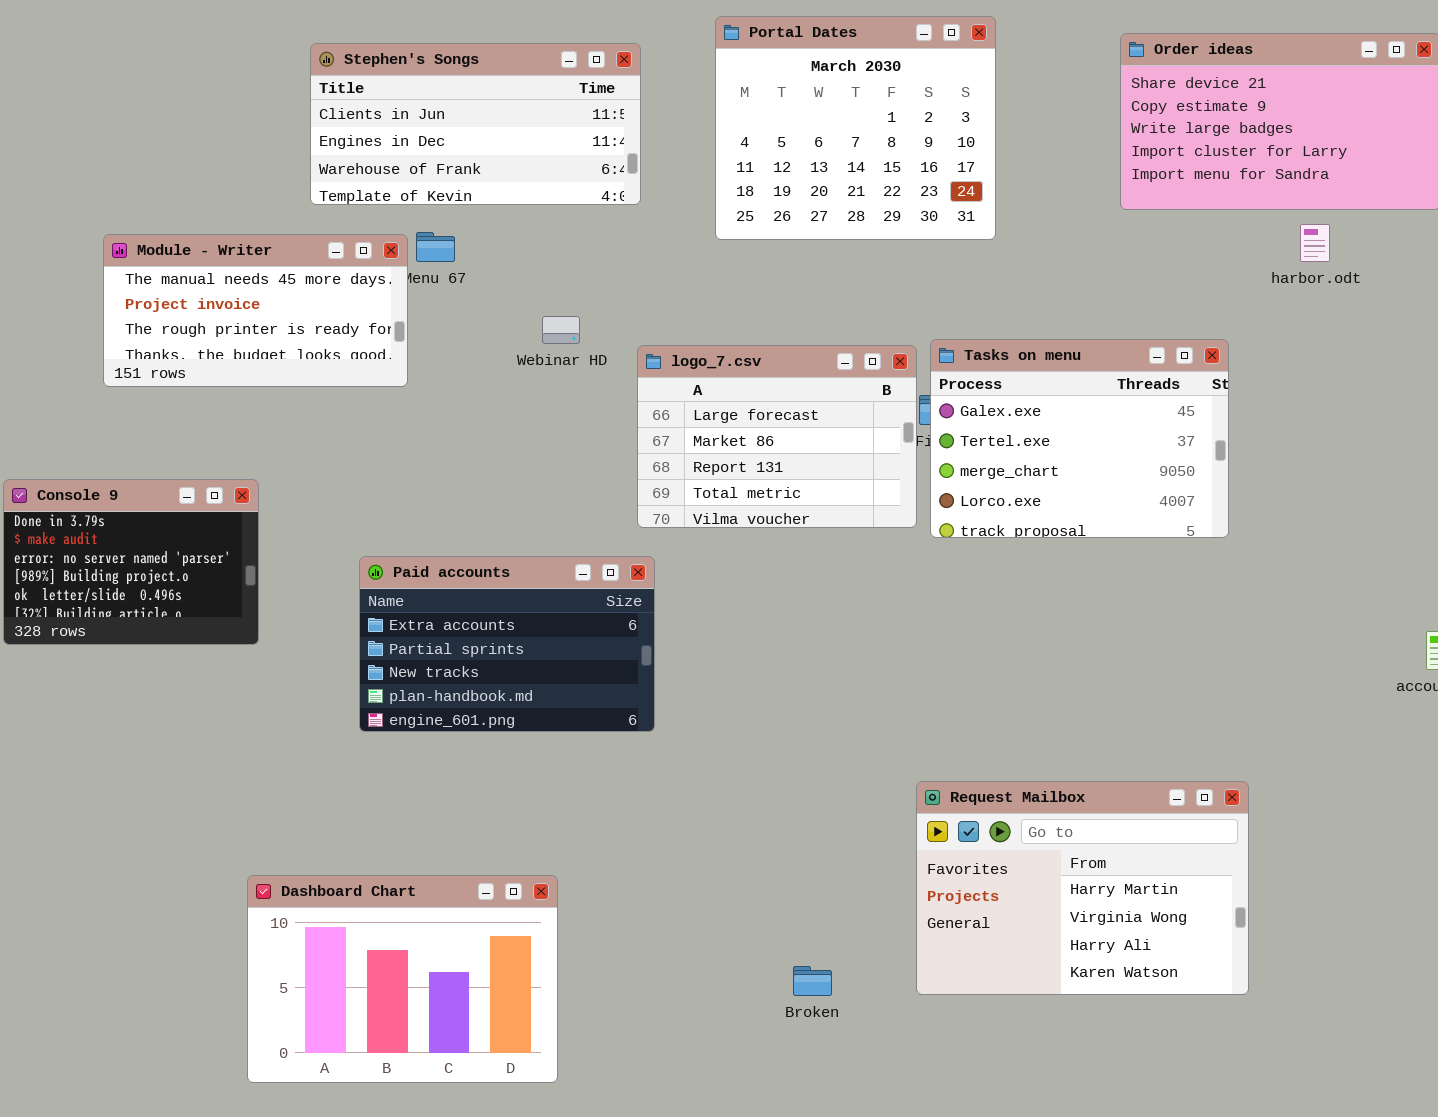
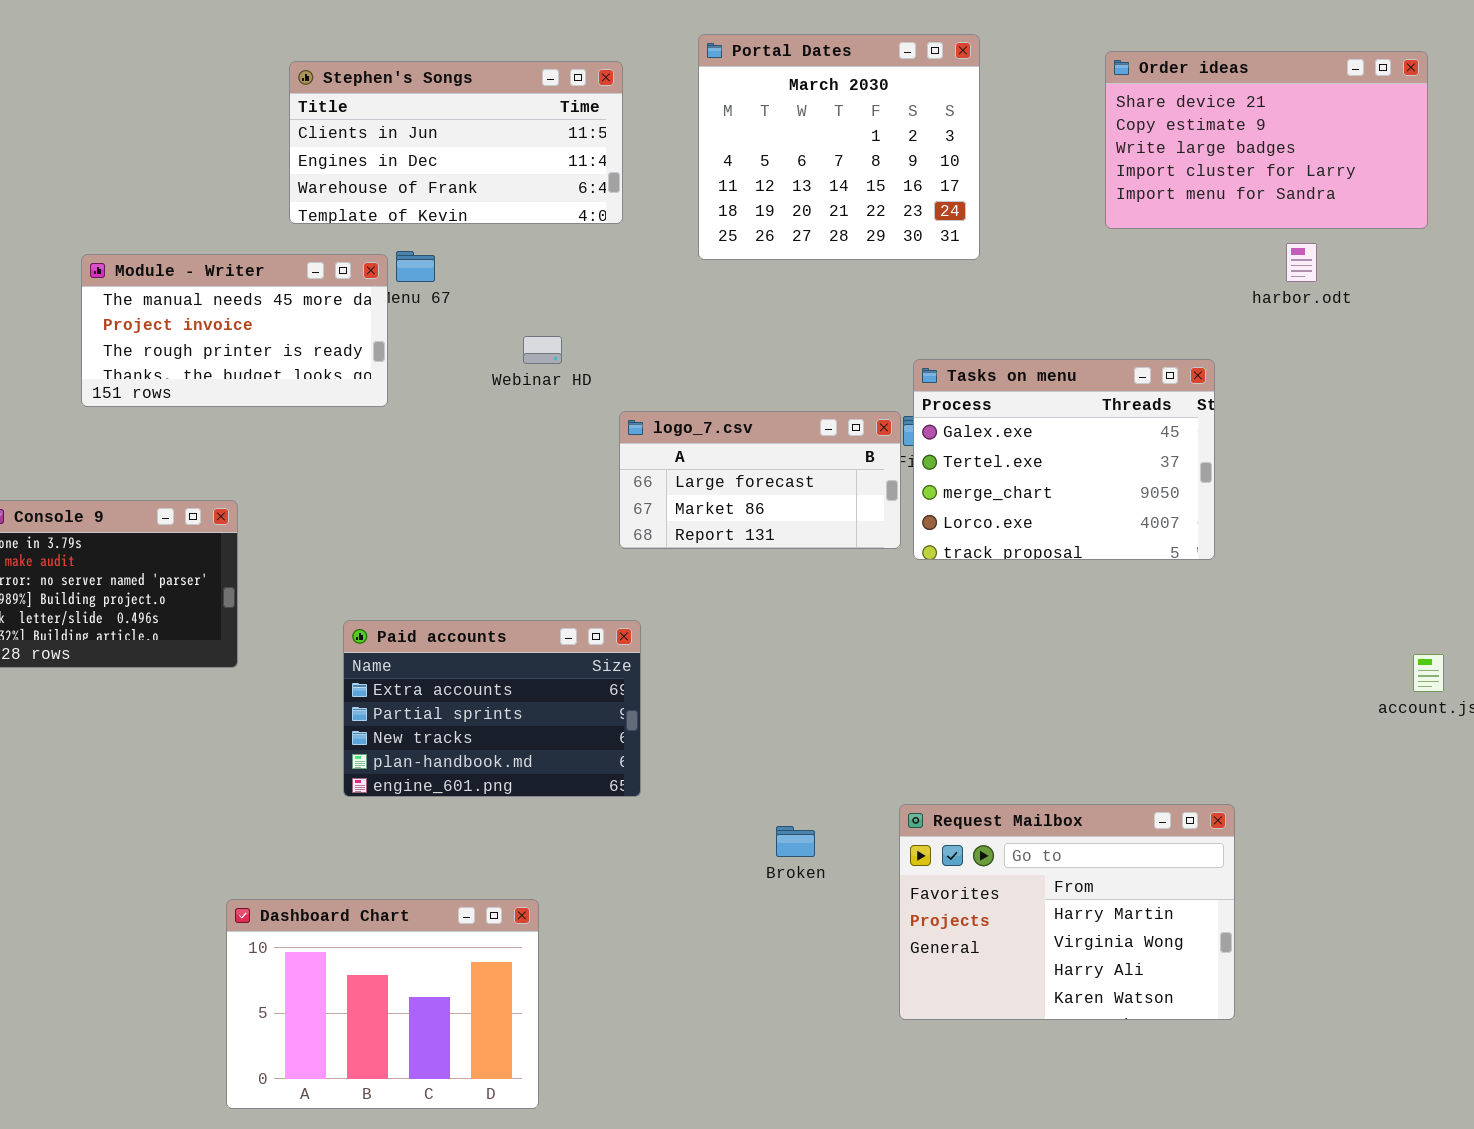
logo_7.csv: [637,345,917,528] -> [619,411,901,549], resized
Paid accounts: [359,556,655,732] -> [343,620,641,797], moved
Broken: [793,966,832,996] -> [776,826,815,857], moved

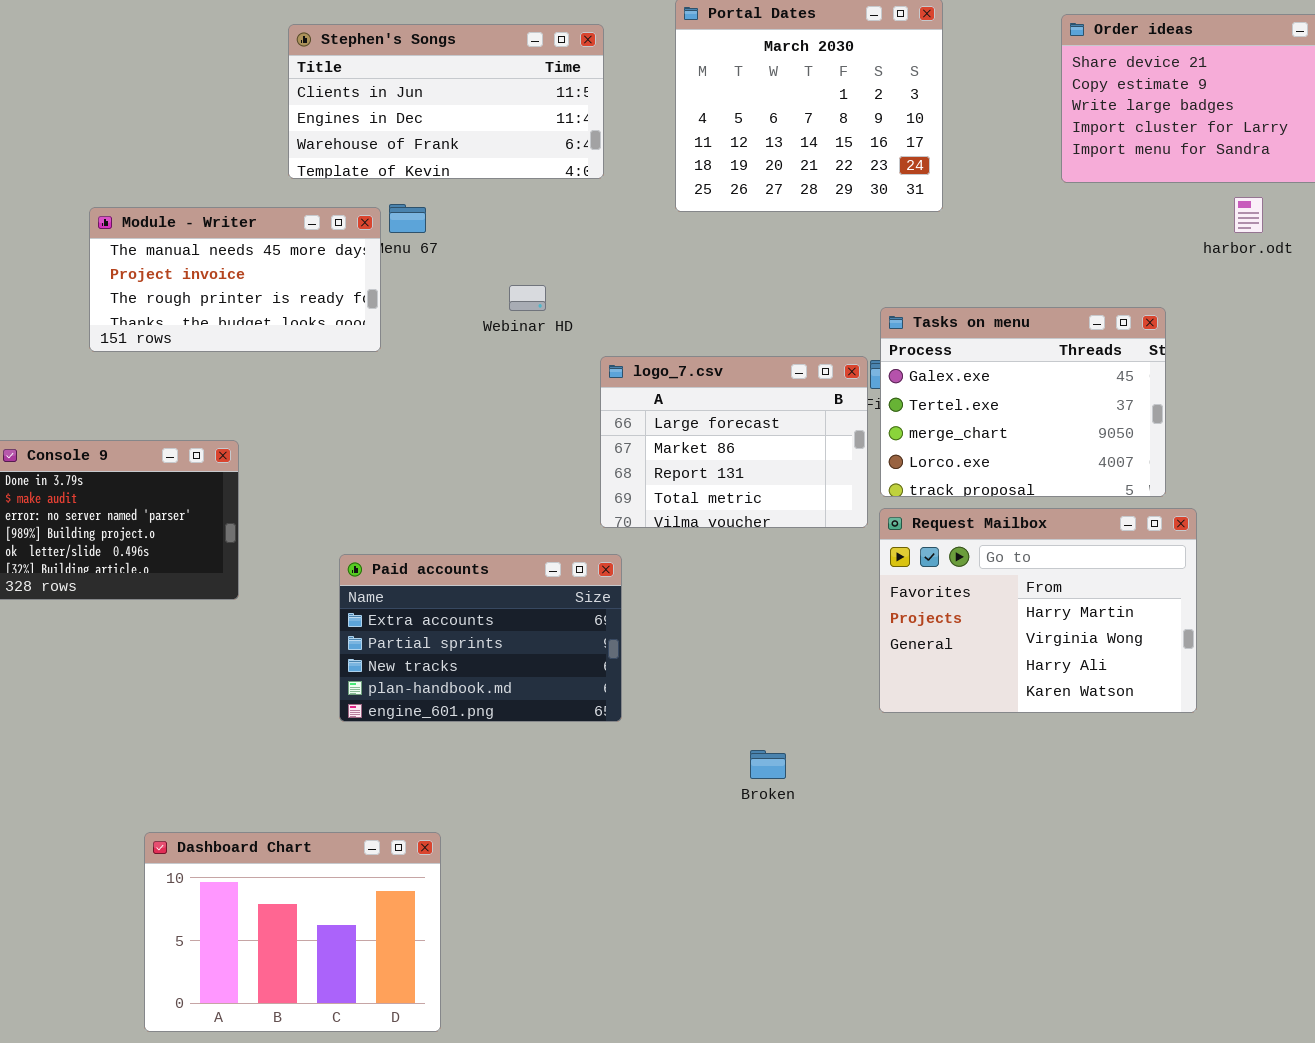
logo_7.csv: [619,411,901,549] -> [600,356,868,528], resized
Request Mailbox: [899,804,1235,1020] -> [879,508,1197,713], moved
Dashboard Chart: [226,899,539,1109] -> [144,832,441,1032], moved

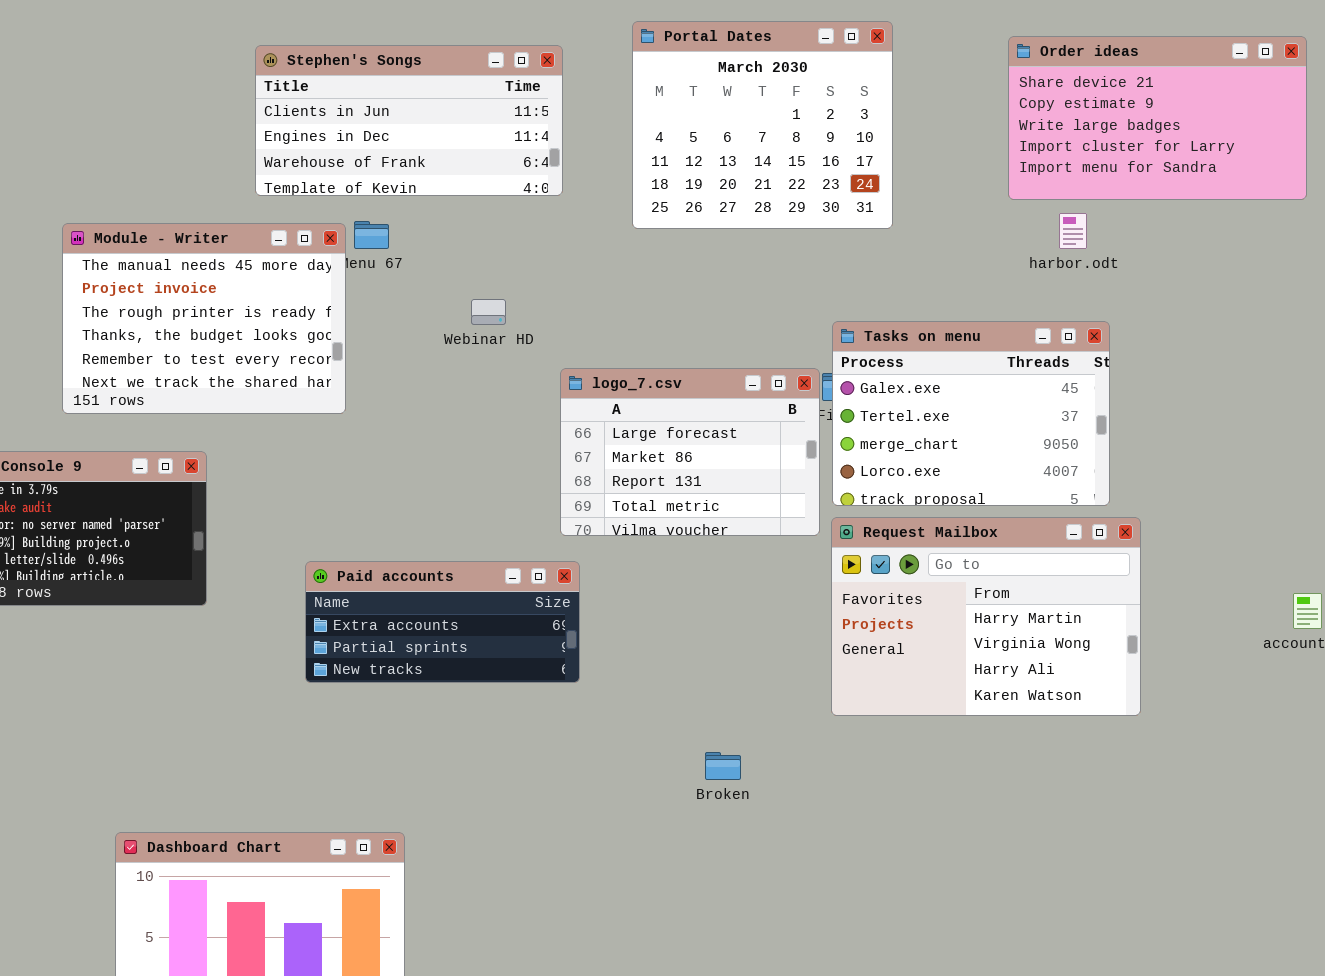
harbor.odt: [1234,197,1263,233] -> [1059,213,1087,249], moved
Module - Writer: [89,207,381,352] -> [62,223,346,414], resized
Paid accounts: [339,554,622,722] -> [305,561,580,683], resized

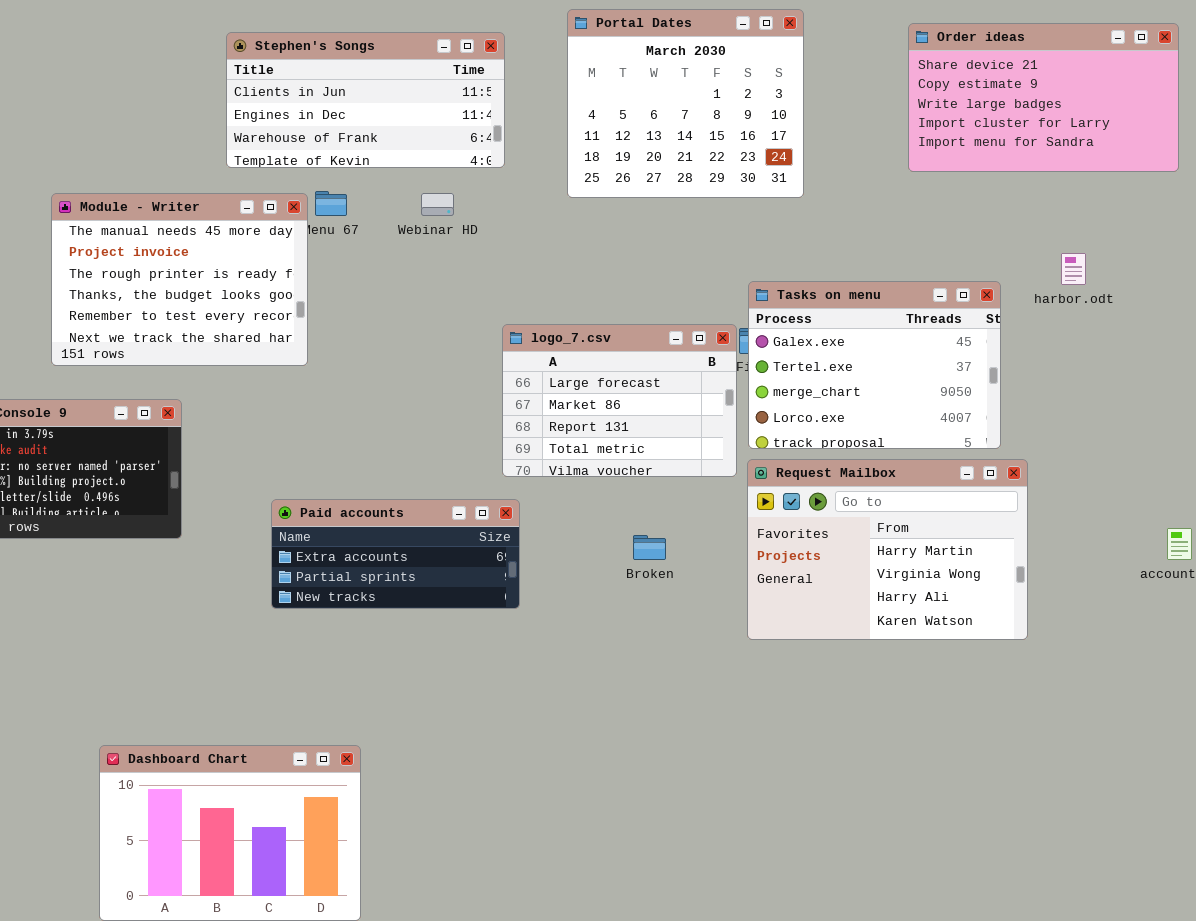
harbor.odt: [1059,213,1087,249] -> [1061,253,1086,285], moved
Webinar HD: [471,299,506,325] -> [421,193,454,216], moved
Broken: [705,752,741,780] -> [633,535,666,560], moved

